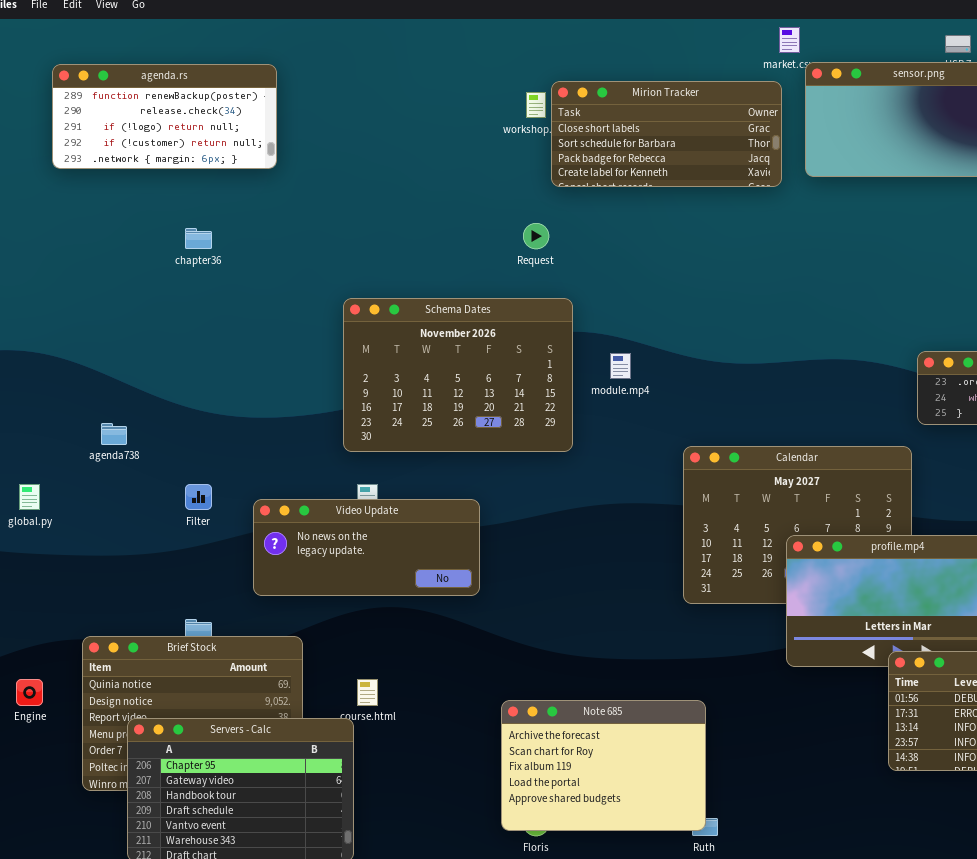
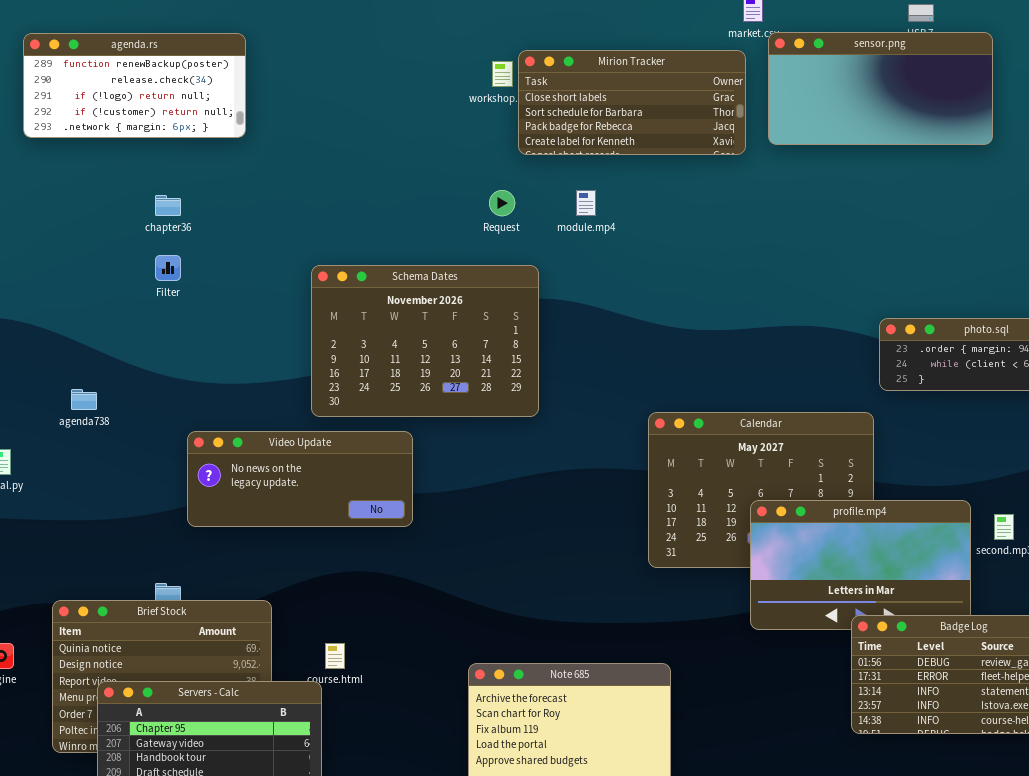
module.mp4: [610,353,631,379] -> [576,190,596,216], moved
Filter: [185,484,212,510] -> [155,255,181,281], moved
Video Update: [253,499,480,596] -> [187,431,413,527], moved

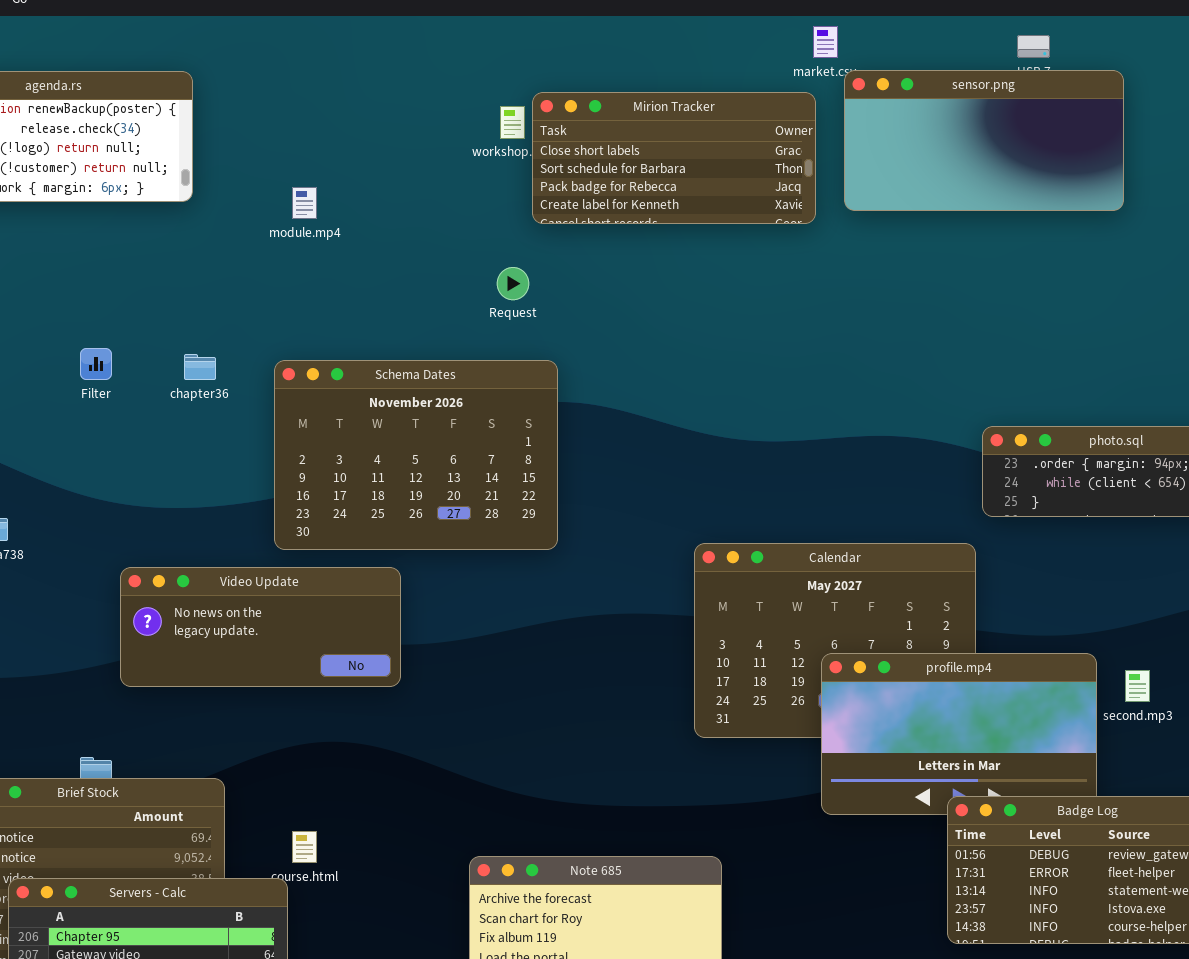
module.mp4: [576,190,596,216] -> [292,187,317,219], moved
chapter36: [155,195,181,216] -> [184,354,216,380], moved

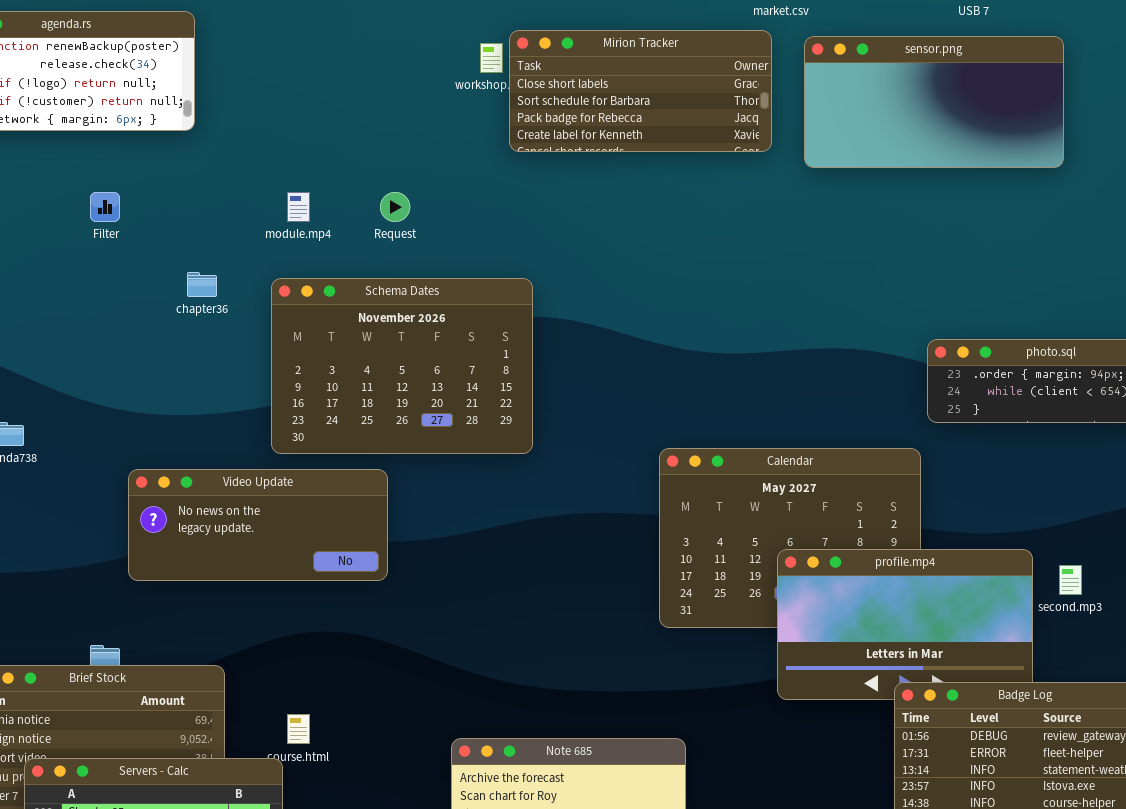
sensor.png: [844,70,1124,211] -> [804,36,1064,168], moved
module.mp4: [292,187,317,219] -> [287,192,310,222], moved
Request: [497,267,529,300] -> [380,192,410,222], moved
Filter: [80,348,112,380] -> [90,192,120,222], moved

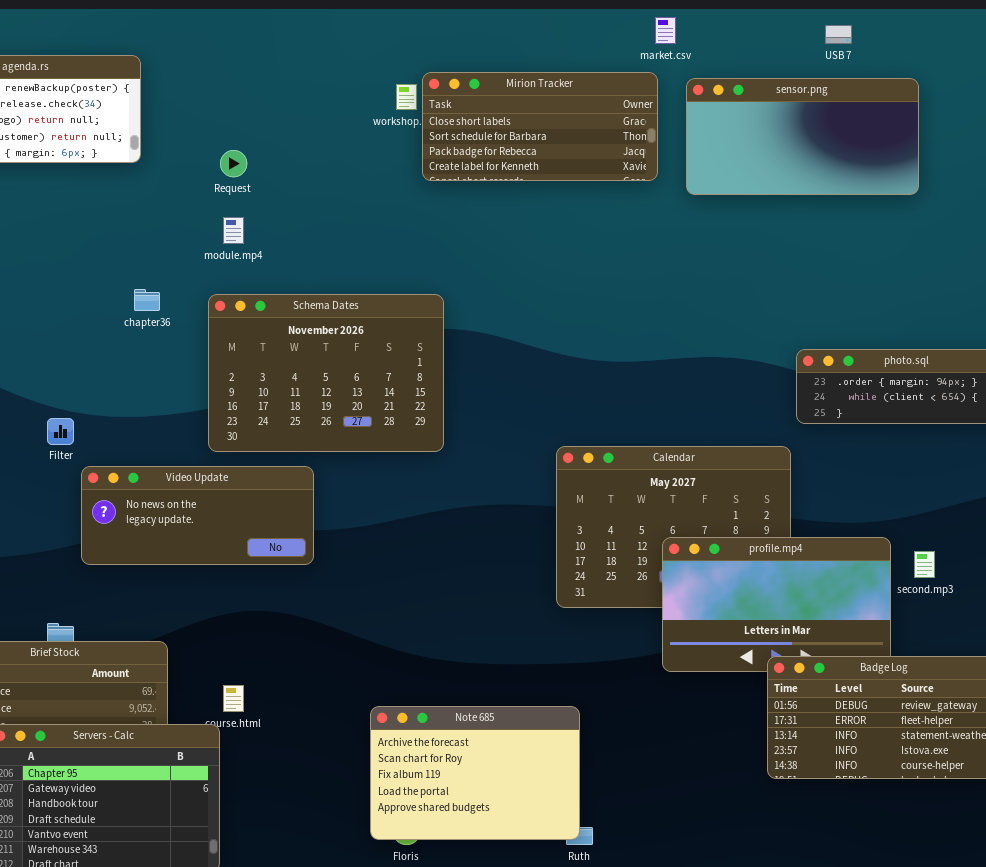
Filter: [90,192,120,222] -> [47,418,74,445], moved
Request: [380,192,410,222] -> [220,150,247,177], moved

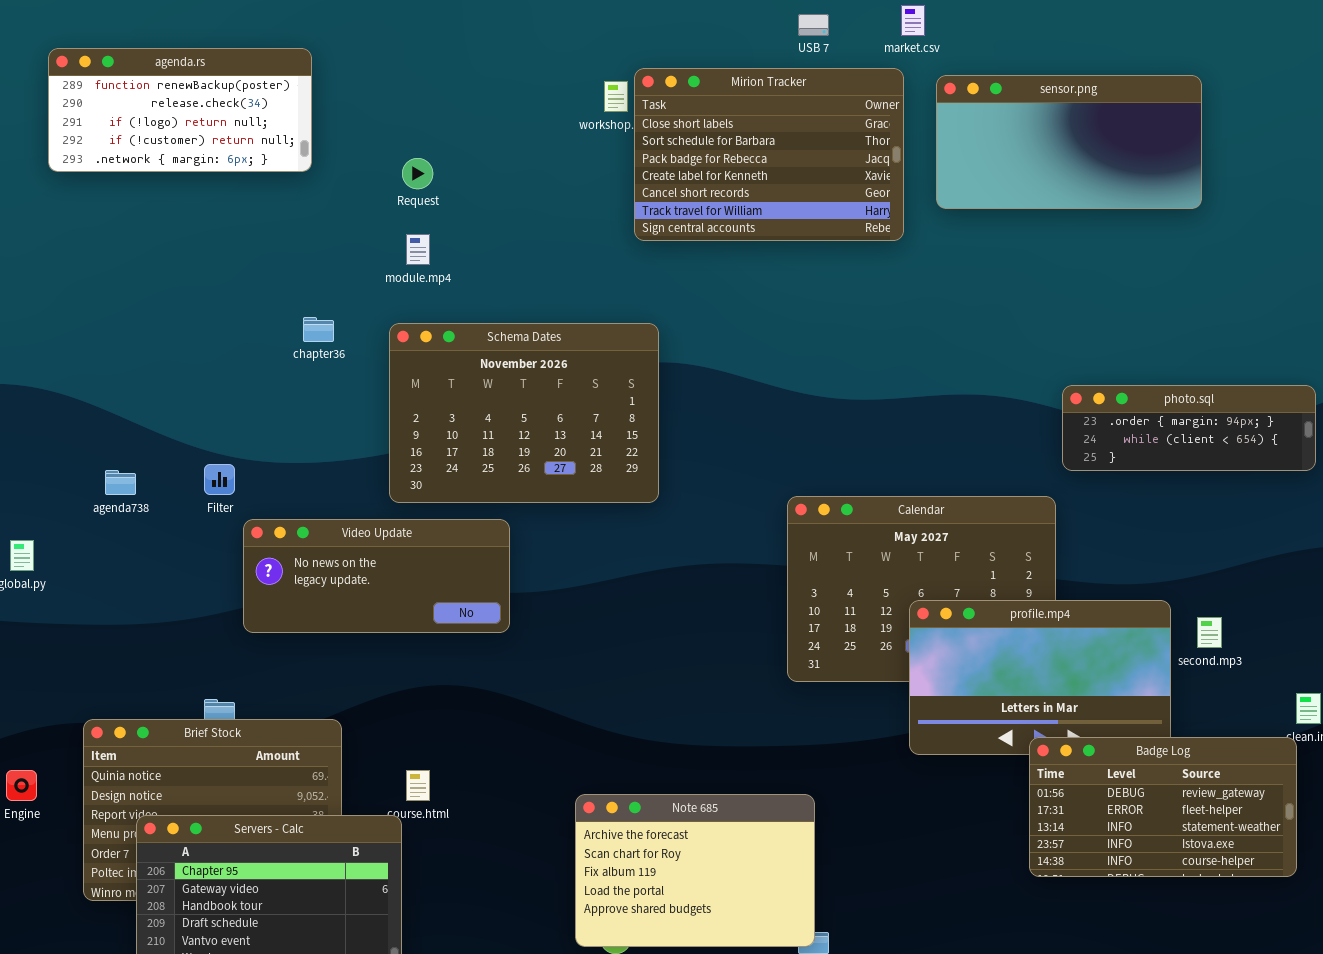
USB 7: [825,25,852,44] -> [798,14,829,36], moved
Mirion Tracker: [422,72,658,181] -> [634,68,904,241], resized

